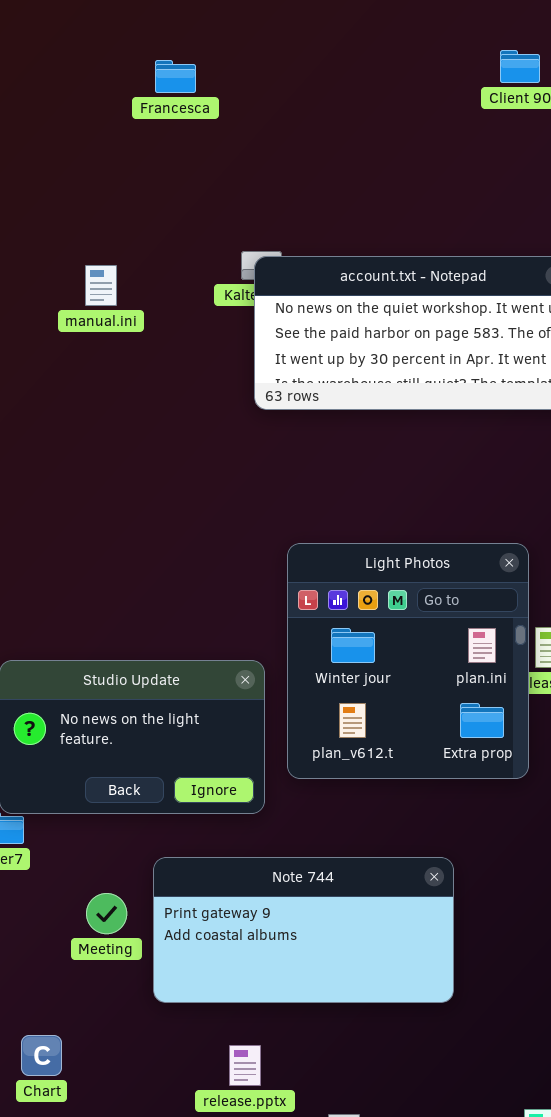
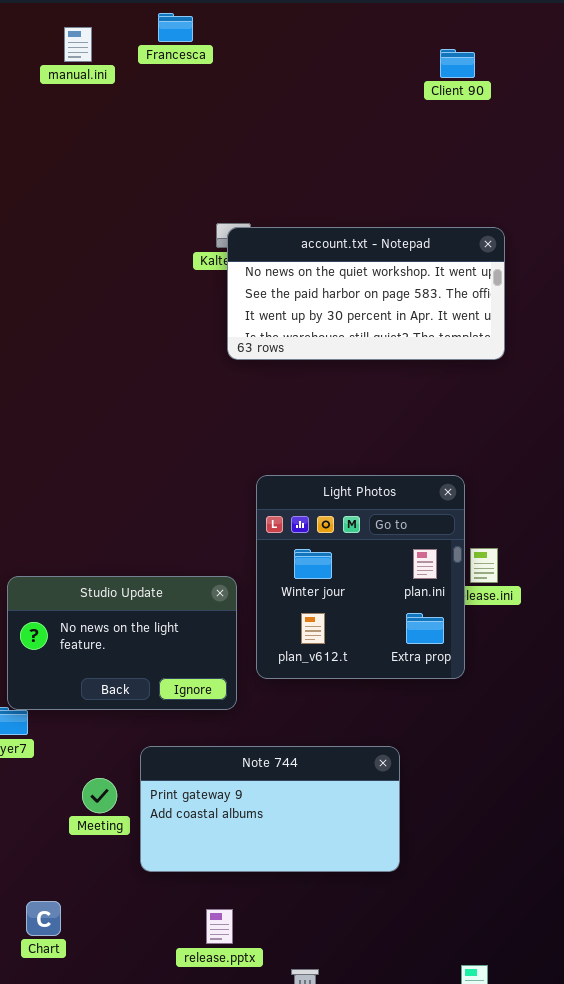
Francesca: [155,60,196,93] -> [158,13,193,42], moved
manual.ini: [85,265,117,306] -> [64,27,92,62], moved

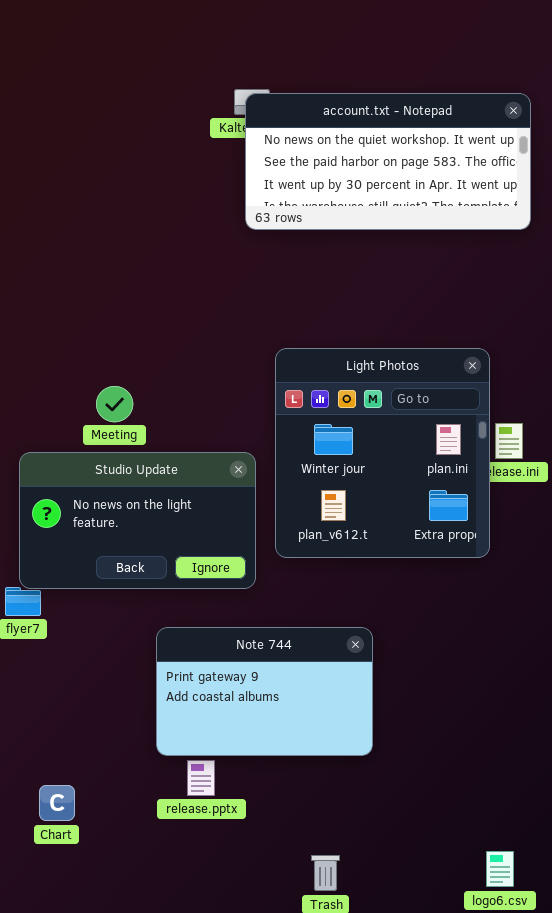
Note 744: [140,746,400,872] -> [156,627,373,756], resized
Meeting: [82,778,117,813] -> [96,386,133,422], moved
release.pptx: [206,909,233,944] -> [187,760,215,796], moved

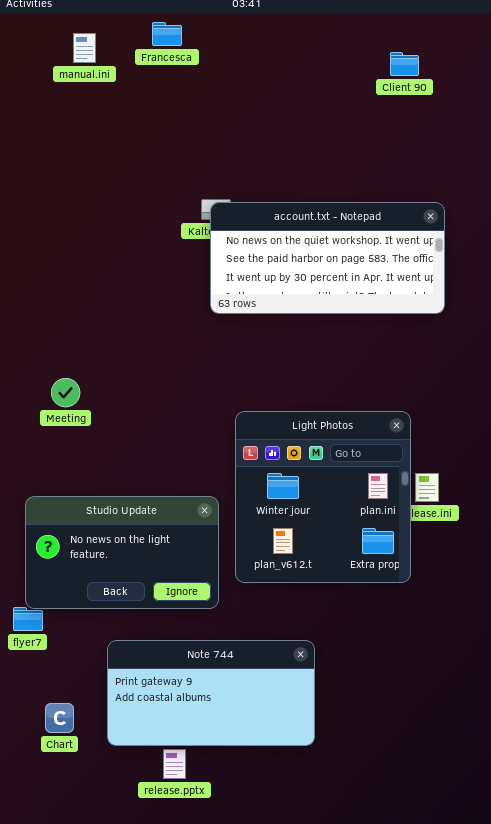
Meeting: [96,386,133,422] -> [51,378,80,407], moved
Note 744: [156,627,373,756] -> [107,640,315,746], resized
Chart: [39,785,75,821] -> [45,703,74,733], moved

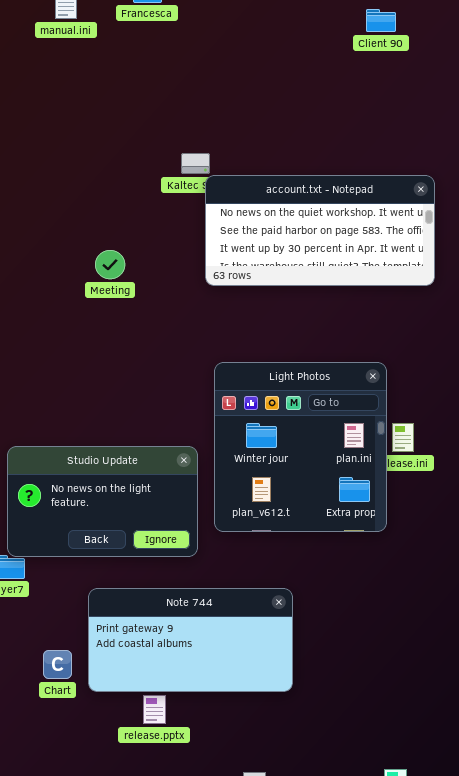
account.txt - Notepad: [210,202,445,314] -> [205,175,435,286], moved
Meeting: [51,378,80,407] -> [95,250,125,279], moved
Chart: [45,703,74,733] -> [43,650,72,679], moved

